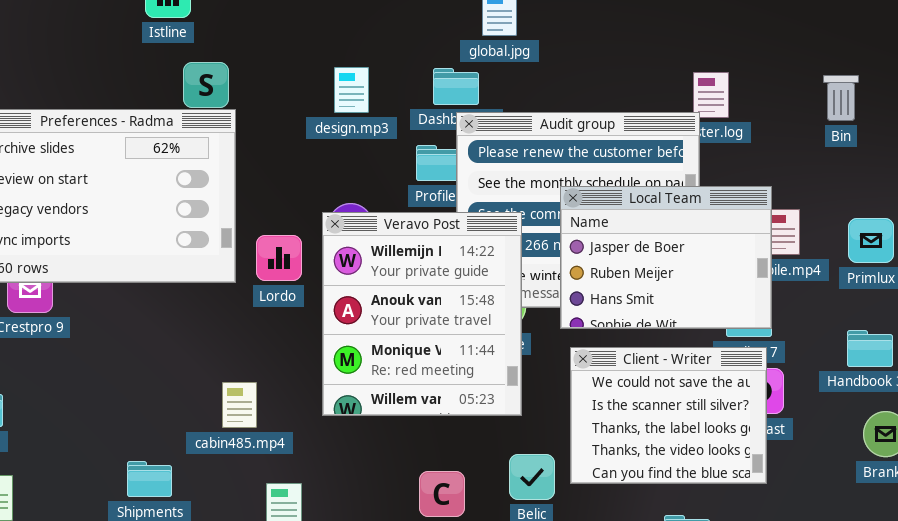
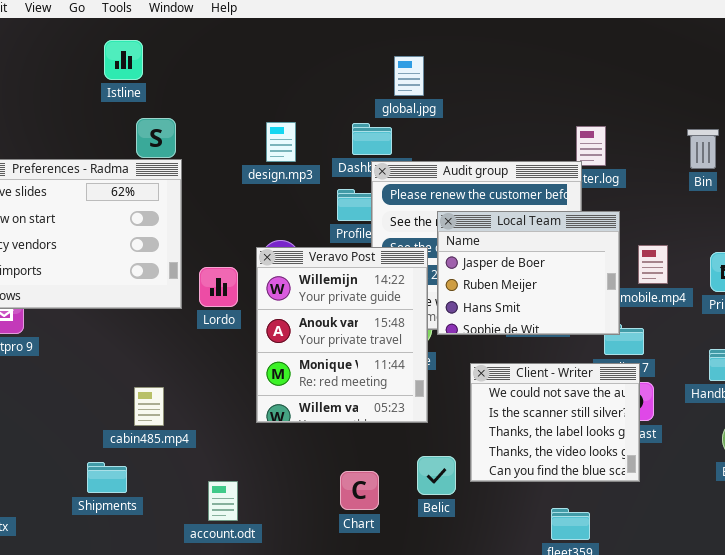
Local Team: [560,186,772,329] -> [437,211,620,335], moved
cabin485.mp4: [222,382,257,428] -> [134,387,164,426], moved

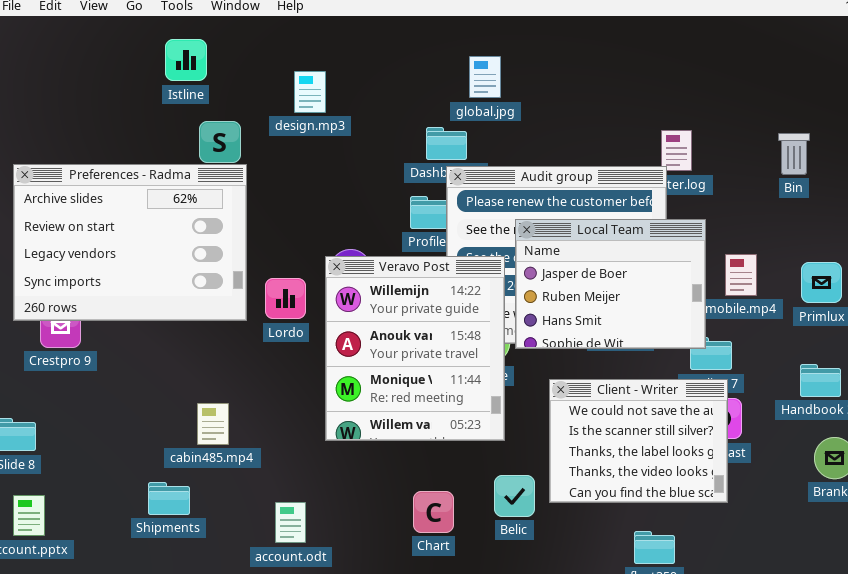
design.mp3: [266,122,296,162] -> [294,71,326,113], moved

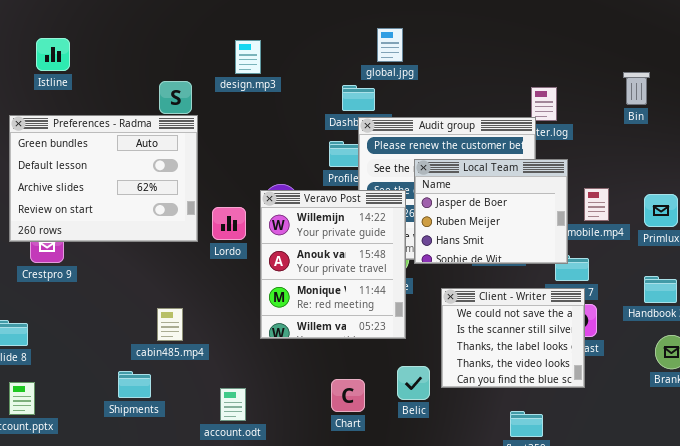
Istline: [165,39,207,81] -> [36,38,70,71], moved
Bin: [778,133,810,175] -> [623,72,650,105], moved
Preferences - Radma: [13,164,247,321] -> [9,115,198,242], scrolled up 2 rows

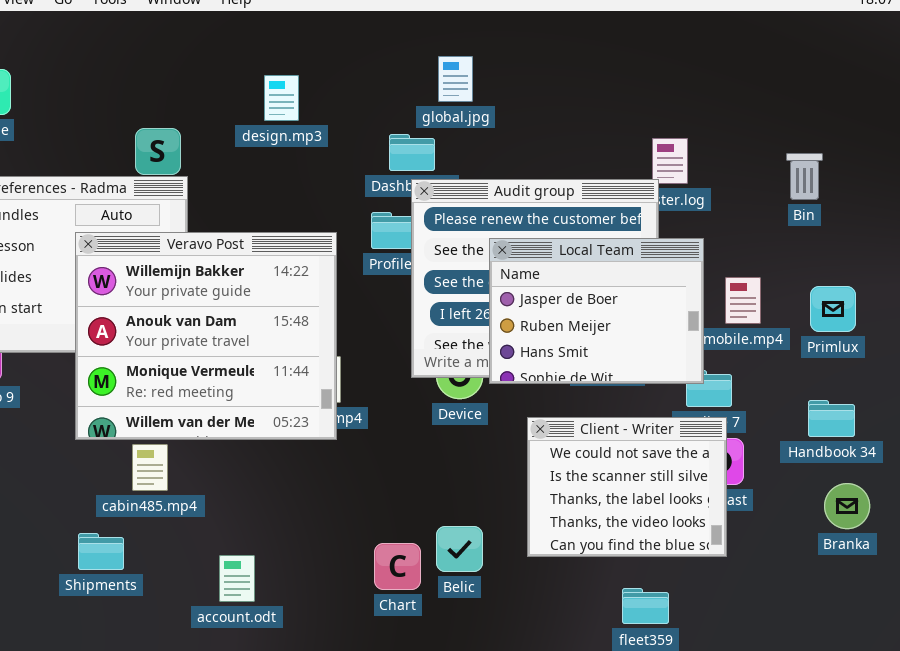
design.mp3: [235,40,261,74] -> [264,75,299,121], moved
Bin: [623,72,650,105] -> [786,153,823,200], moved
Veravo Post: [260,190,406,339] -> [75,232,337,440], moved, resized
Belic: [397,366,430,400] -> [436,526,483,572], moved

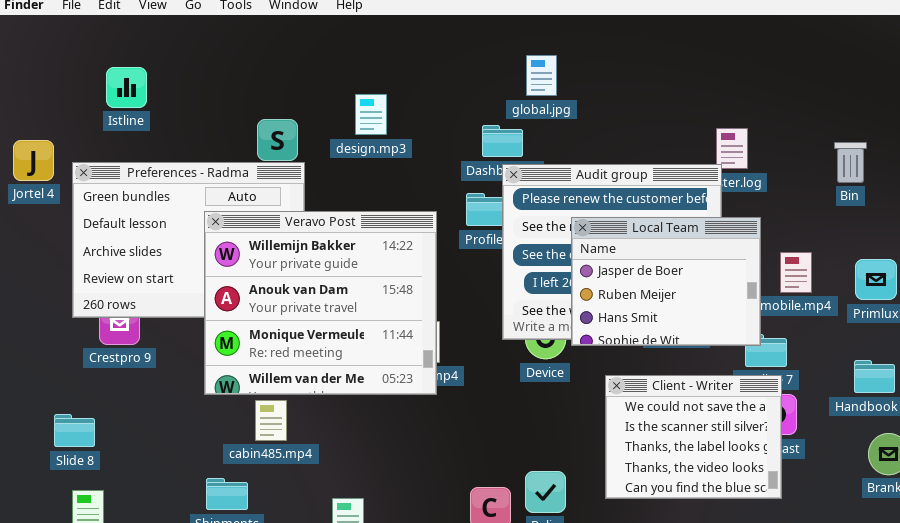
design.mp3: [264,75,299,121] -> [355,94,387,135], moved

